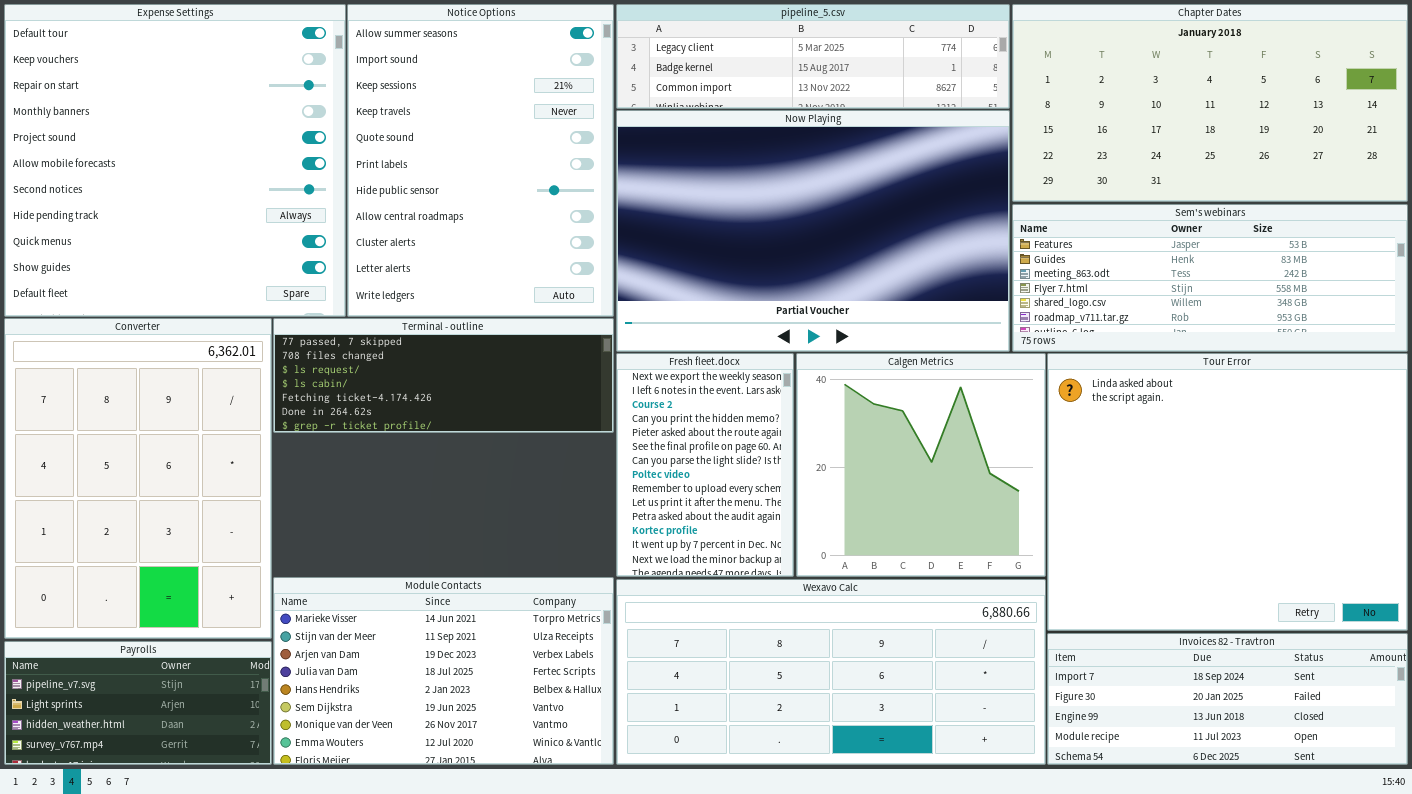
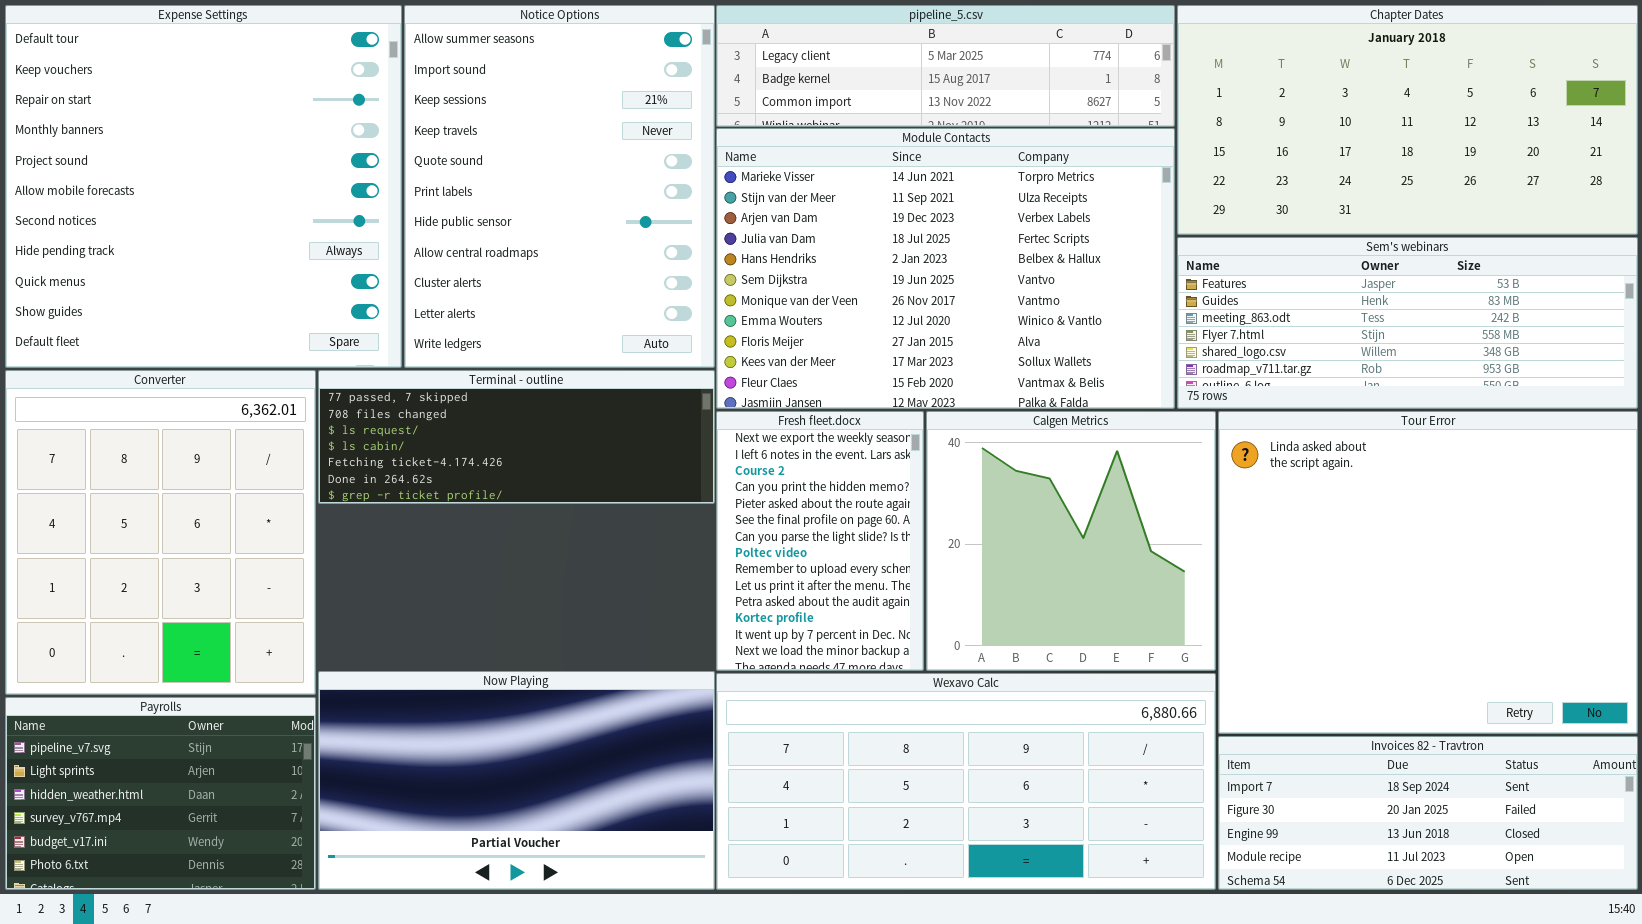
Now Playing: [616,110,1010,352] -> [318,671,715,890], moved, resized
Converter: [4,318,272,639] -> [5,370,316,695], resized
Module Contacts: [273,577,614,765] -> [716,128,1175,409], moved, resized
Payrolls: [4,641,272,765] -> [5,697,316,890], resized

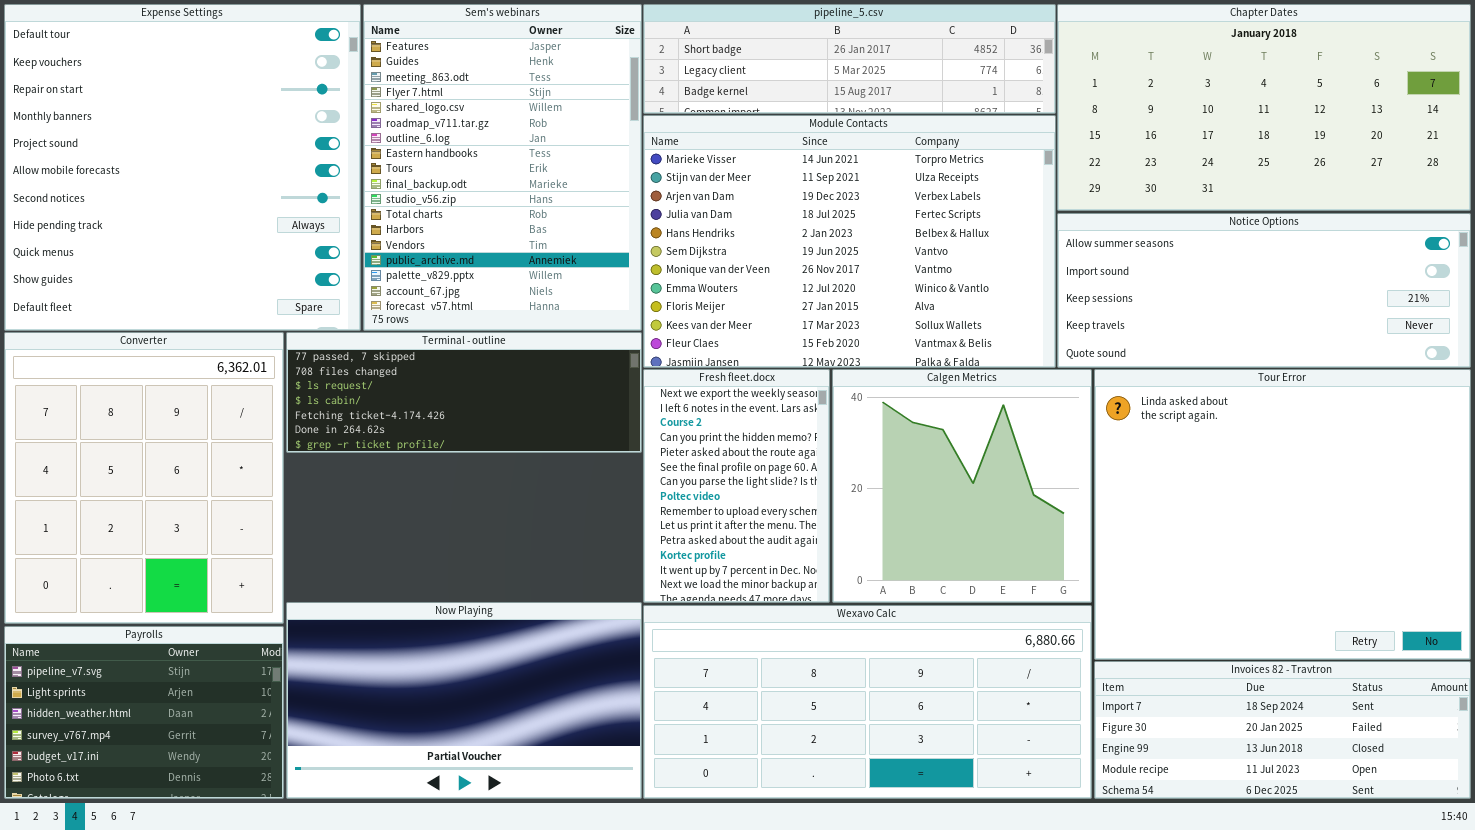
Notice Options: [404,5,715,368] -> [1057,213,1471,368], moved, resized
pipeline_5.csv: [716,5,1175,127] -> [643,4,1056,114], scrolled up 1 row
Sem's webinars: [1177,237,1638,409] -> [363,4,642,331], moved, resized

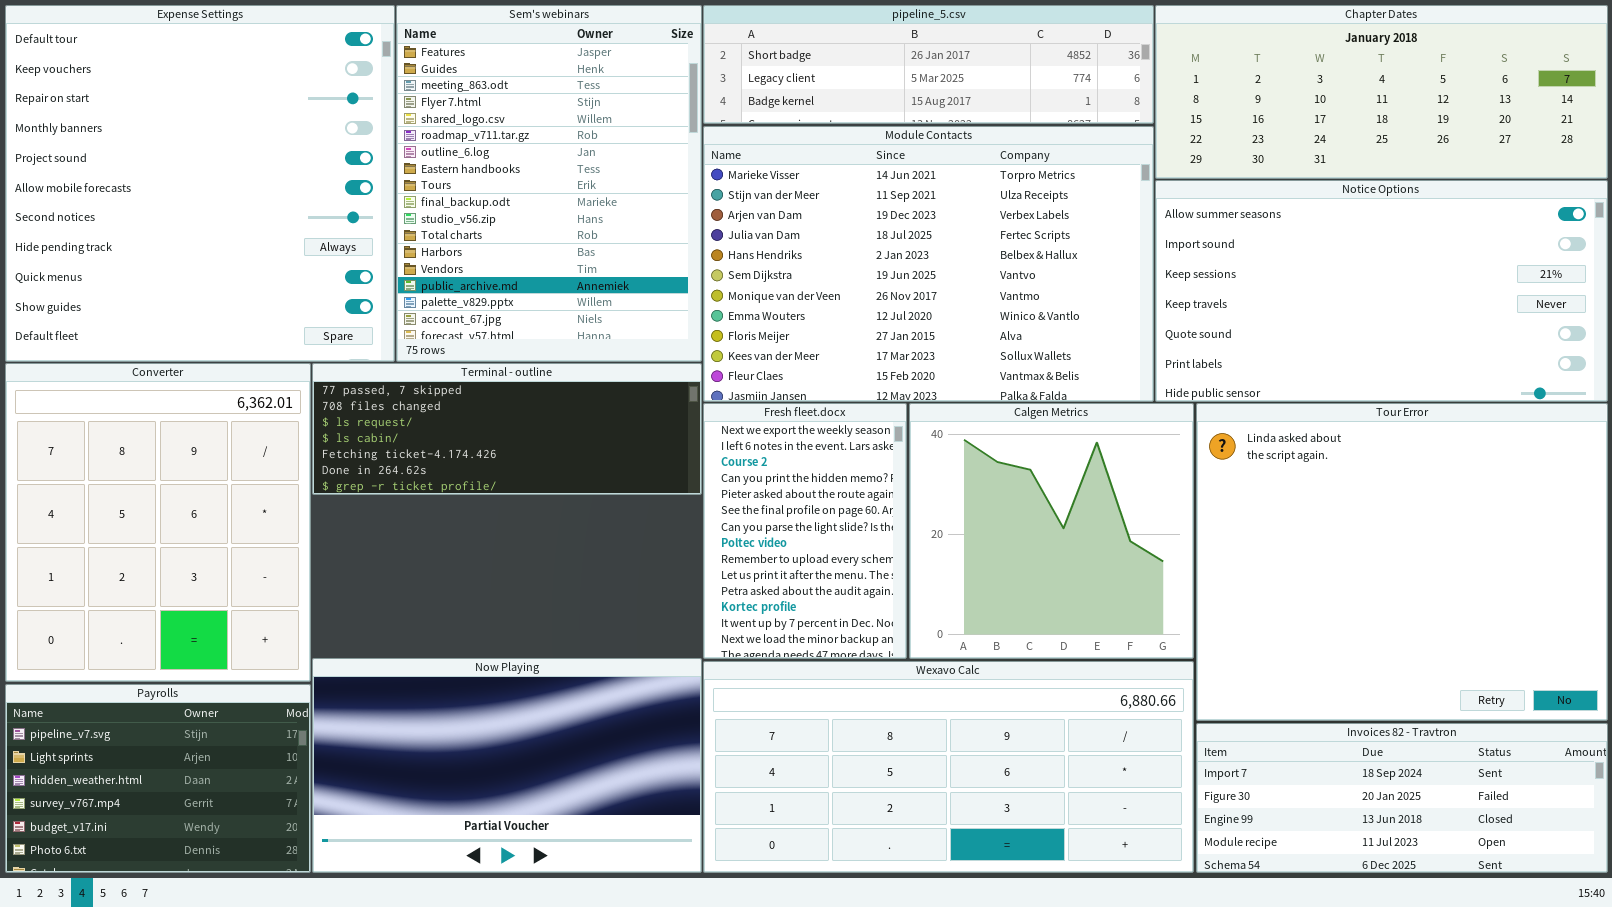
Chapter Dates: [1057,4,1471,211] -> [1155,5,1608,179], resized
Notice Options: [1057,213,1471,368] -> [1155,180,1608,402], resized

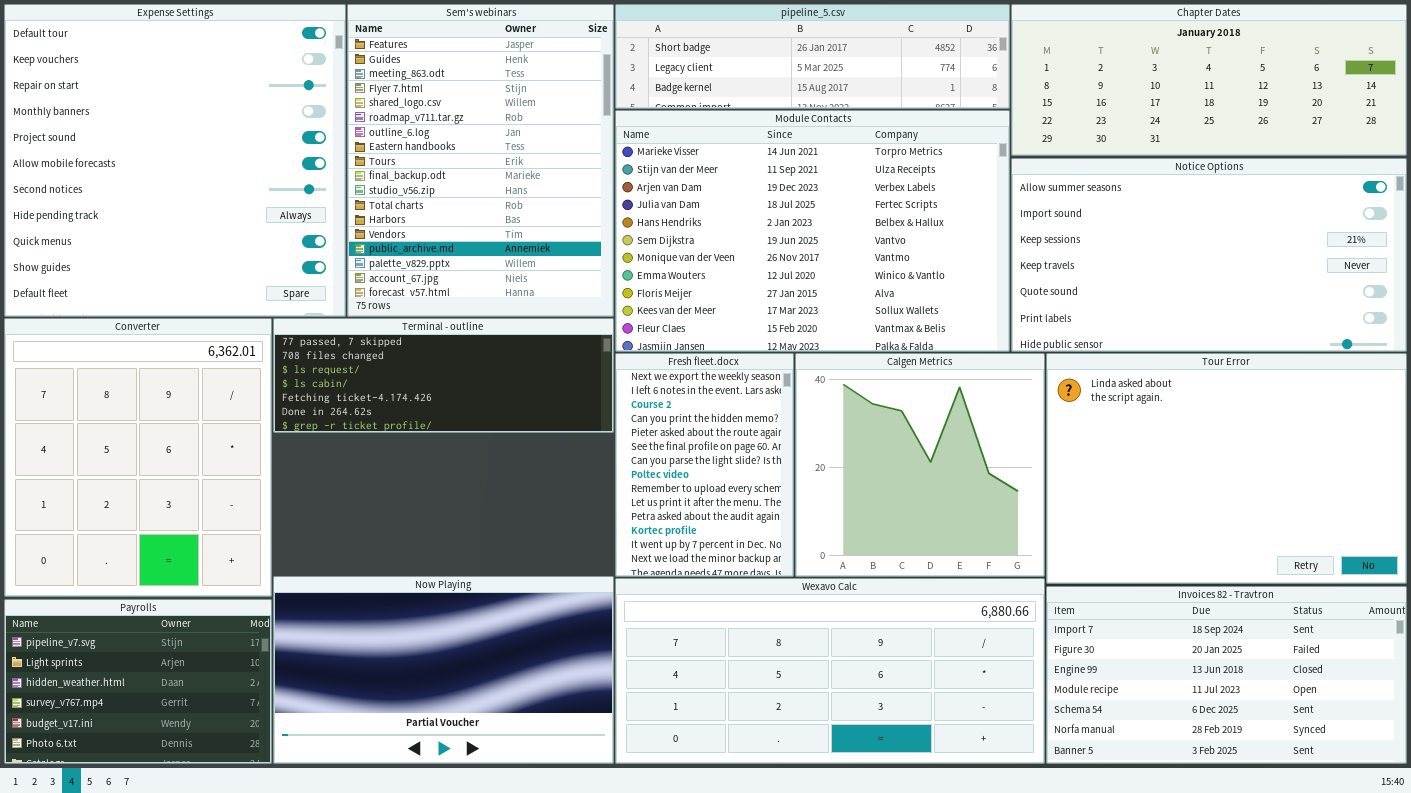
Tour Error: [1196,403,1608,721] -> [1046,353,1407,584], resized
Invoices 82 - Travtron: [1196,723,1608,873] -> [1046,586,1407,764], resized

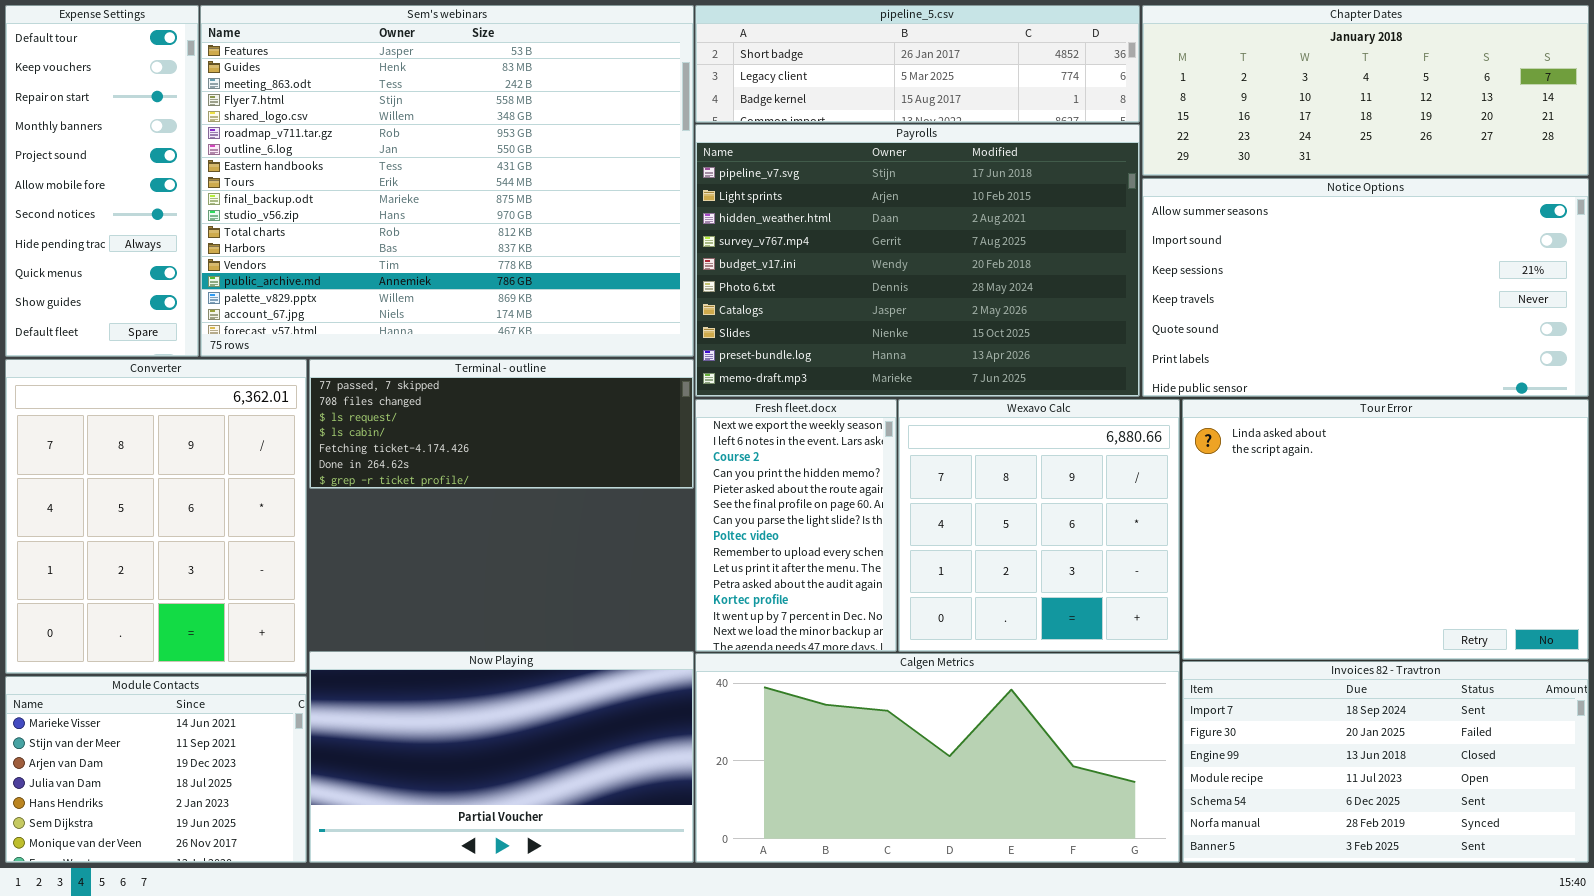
Expense Settings: [4,4,346,317] -> [5,5,199,357], resized
Sem's webinars: [347,4,614,317] -> [200,5,694,357], resized
Module Contacts: [615,110,1010,352] -> [5,676,307,863], moved, resized
Calgen Metrics: [795,353,1045,577] -> [695,653,1180,863], moved, resized
Wexavo Calc: [615,578,1045,764] -> [898,399,1180,652], moved, resized
Payrolls: [4,599,272,764] -> [695,124,1140,397], moved, resized

